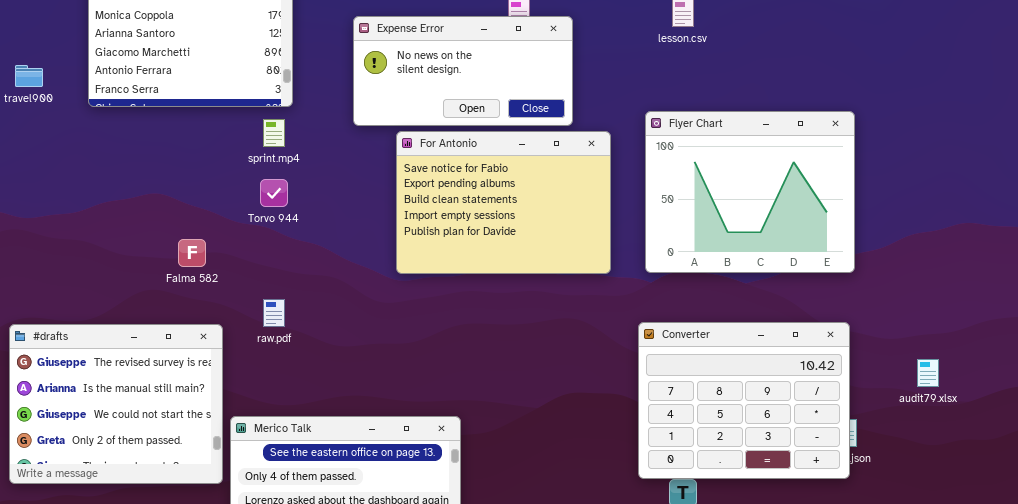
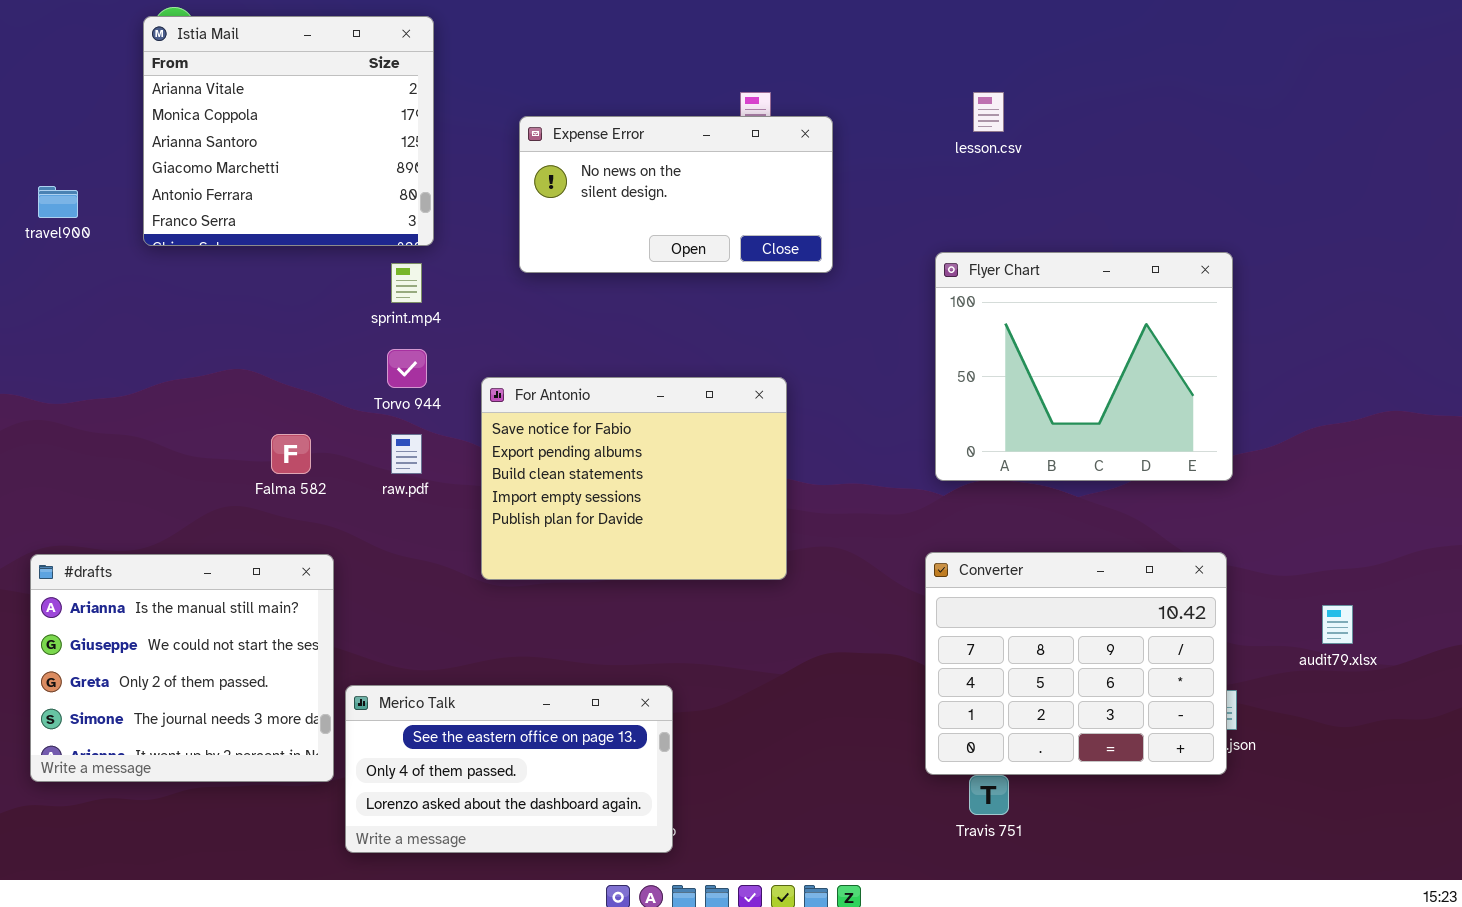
For Antonio: [396,131,611,274] -> [481,377,787,580], moved
raw.pdf: [263,299,285,327] -> [391,434,422,474], moved
#drafts: [9,324,223,484] -> [30,554,334,782], scrolled down 1 row

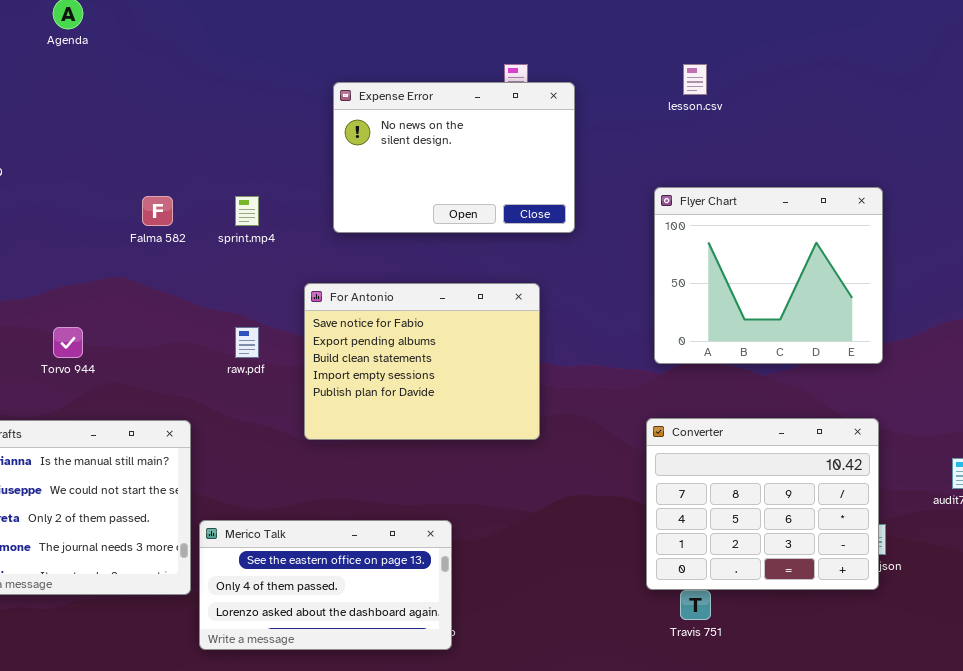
Istia Mail: [143,16,434,246] -> none, closed
Expense Error: [519,116,833,273] -> [333,82,575,233], resized
Torvo 944: [387,349,427,388] -> [53,327,83,358], moved
Falma 582: [271,434,311,474] -> [142,196,173,226], moved

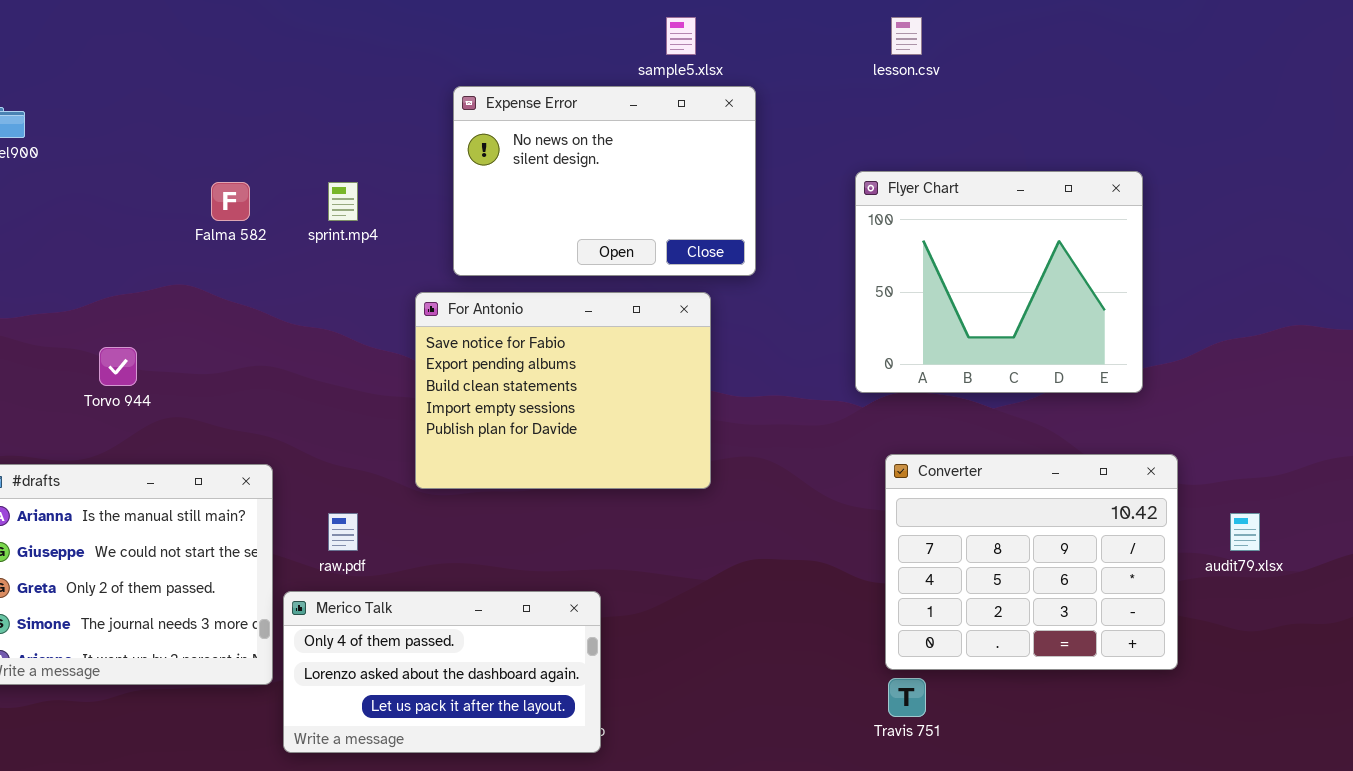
Expense Error: [333,82,575,233] -> [453,86,756,276], moved
raw.pdf: [235,327,259,358] -> [328,513,358,551], moved
Converter: [646,418,879,590] -> [885,454,1178,670], moved
Merico Talk: [199,520,452,650] -> [283,591,601,753], scrolled down 1 row

